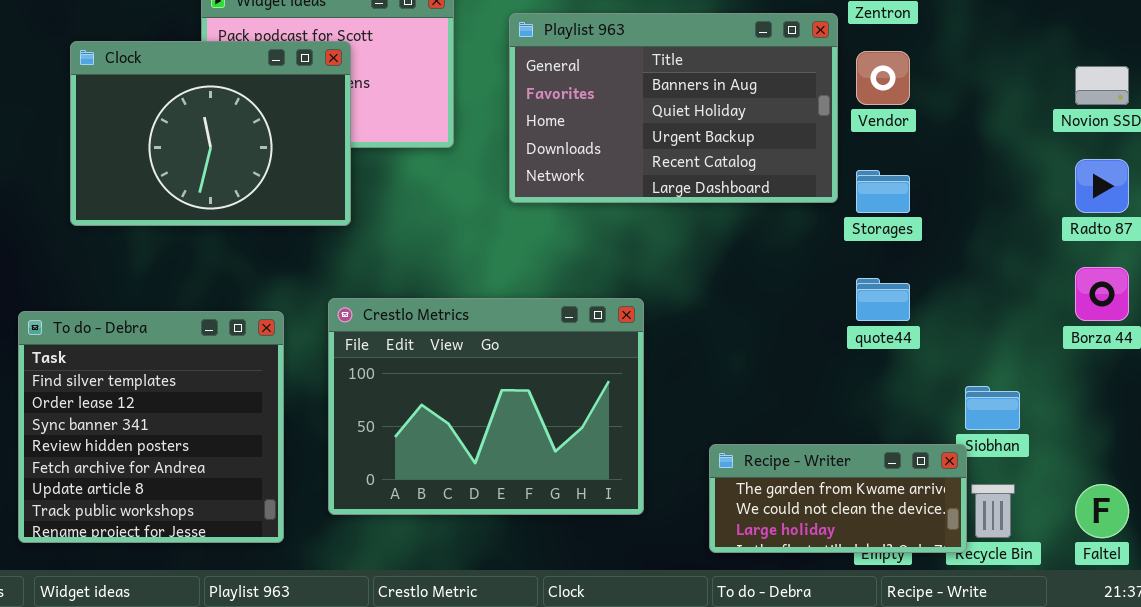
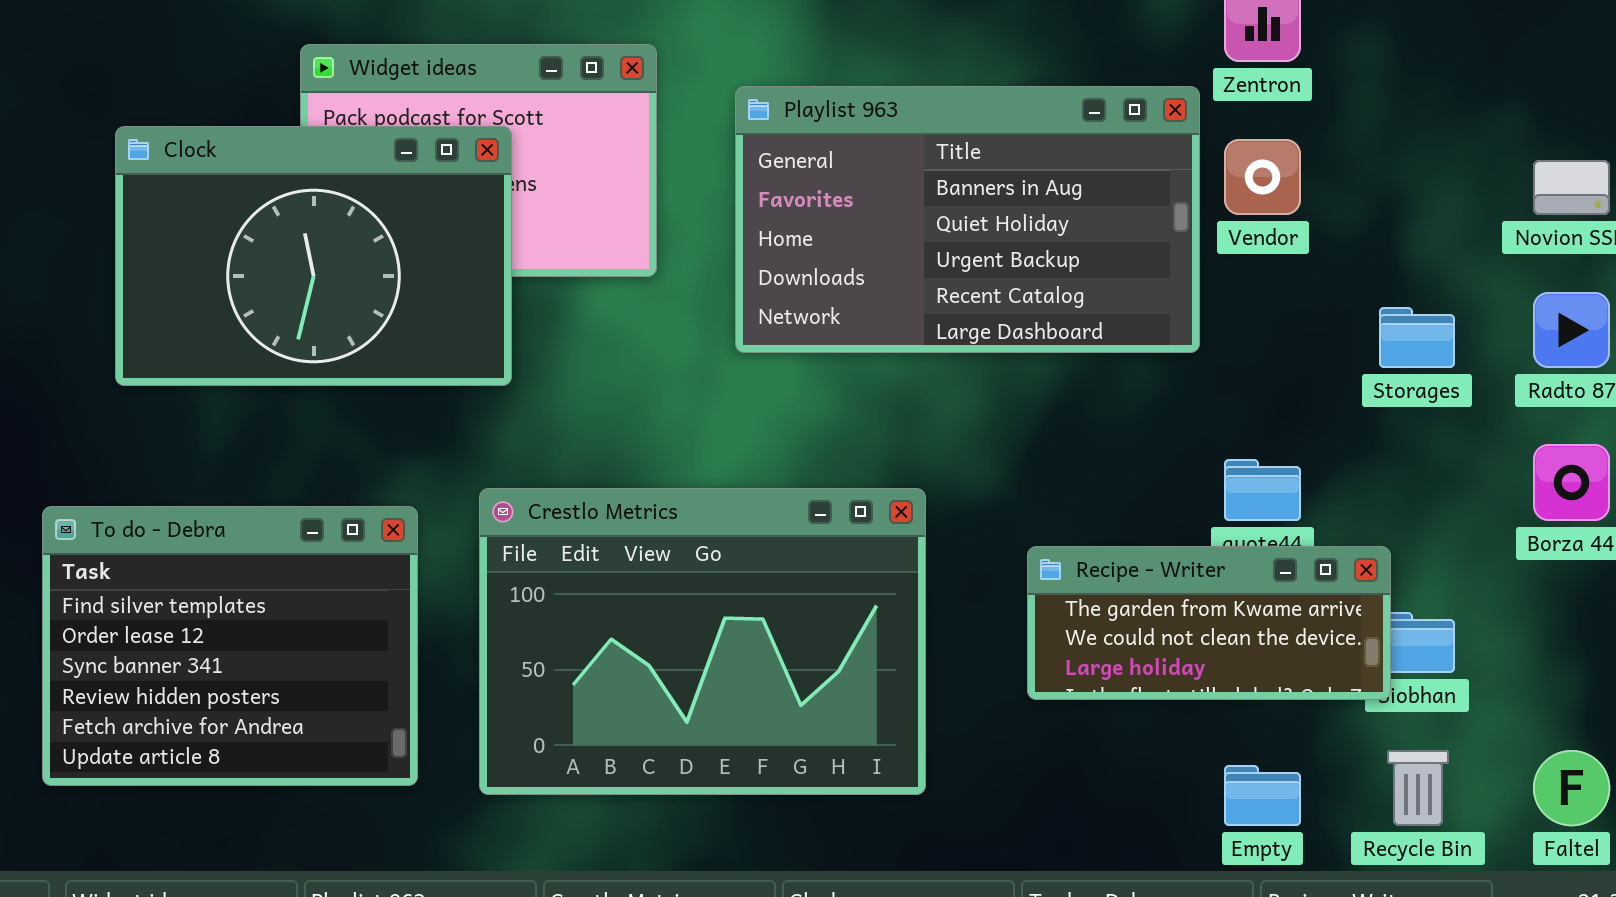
Storages: [856,170,910,213] -> [1379,307,1455,368], moved
To do - Debra: [18,311,284,543] -> [42,506,418,786], resized
Recipe - Writer: [709,444,967,553] -> [1027,546,1391,700], moved

